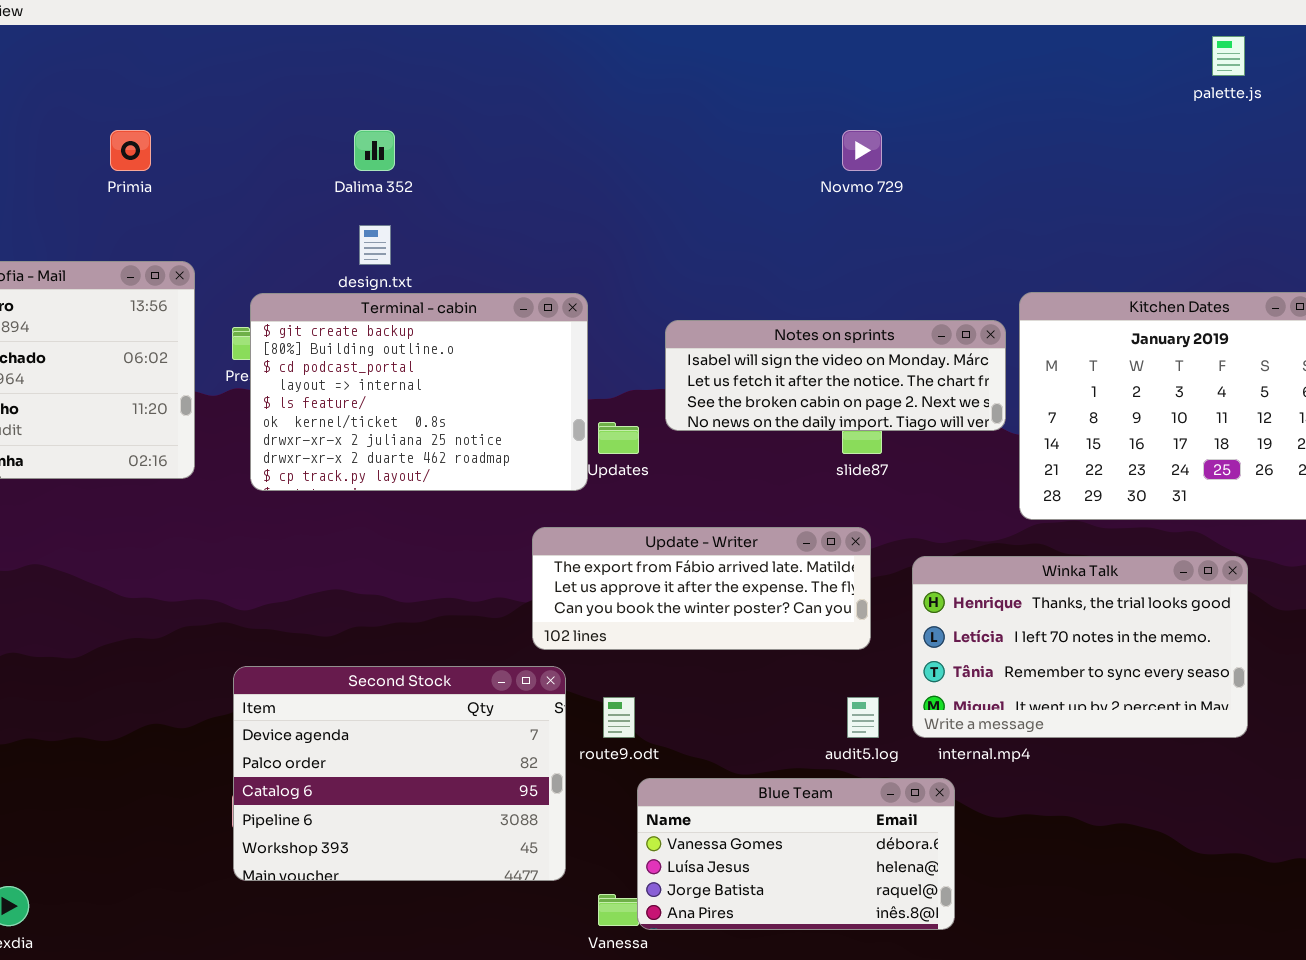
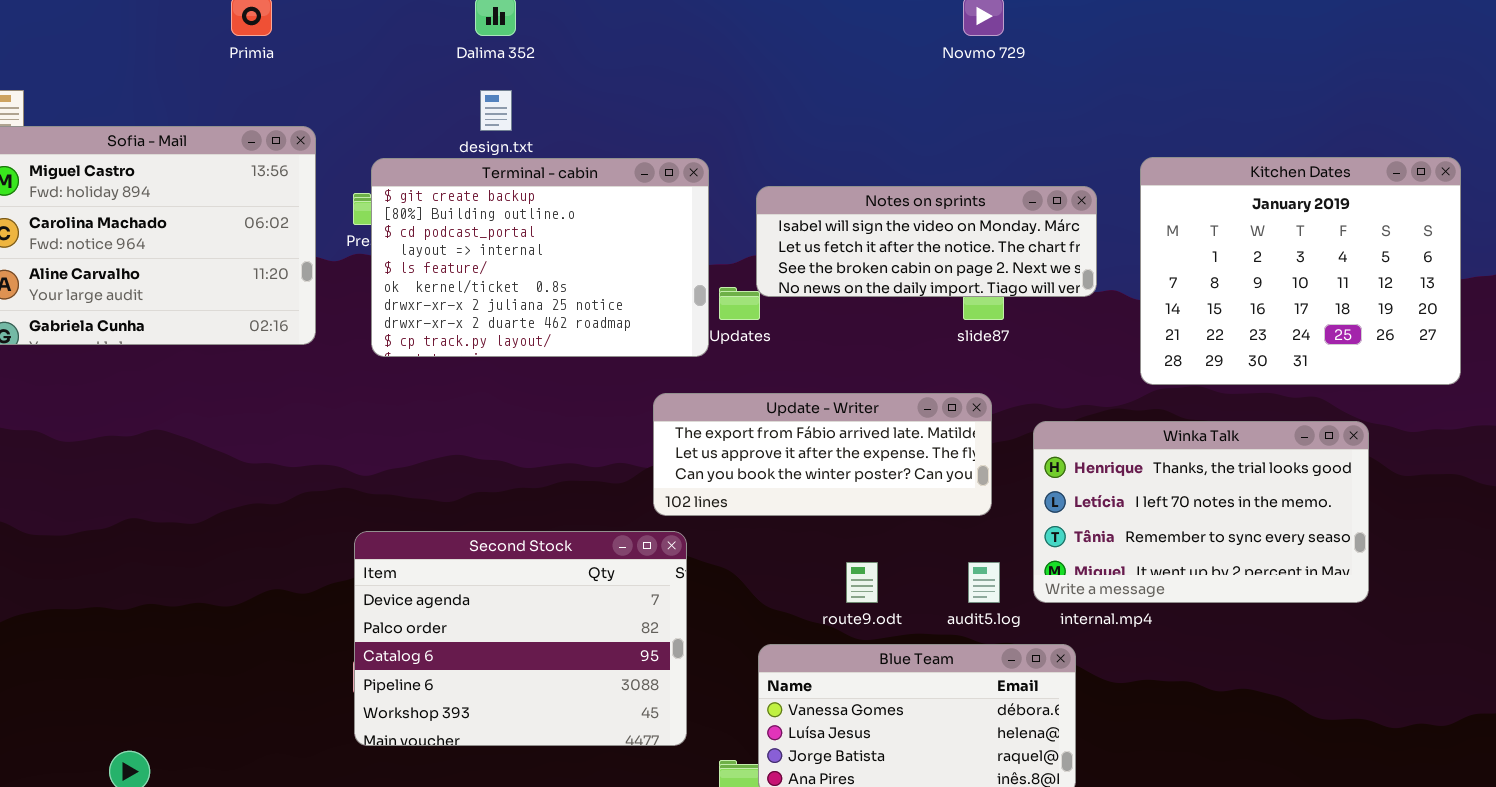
Notes on sprints: [665,320,1006,431] -> [756,186,1097,297], moved
route9.odt: [603,697,635,738] -> [846,562,878,603], moved

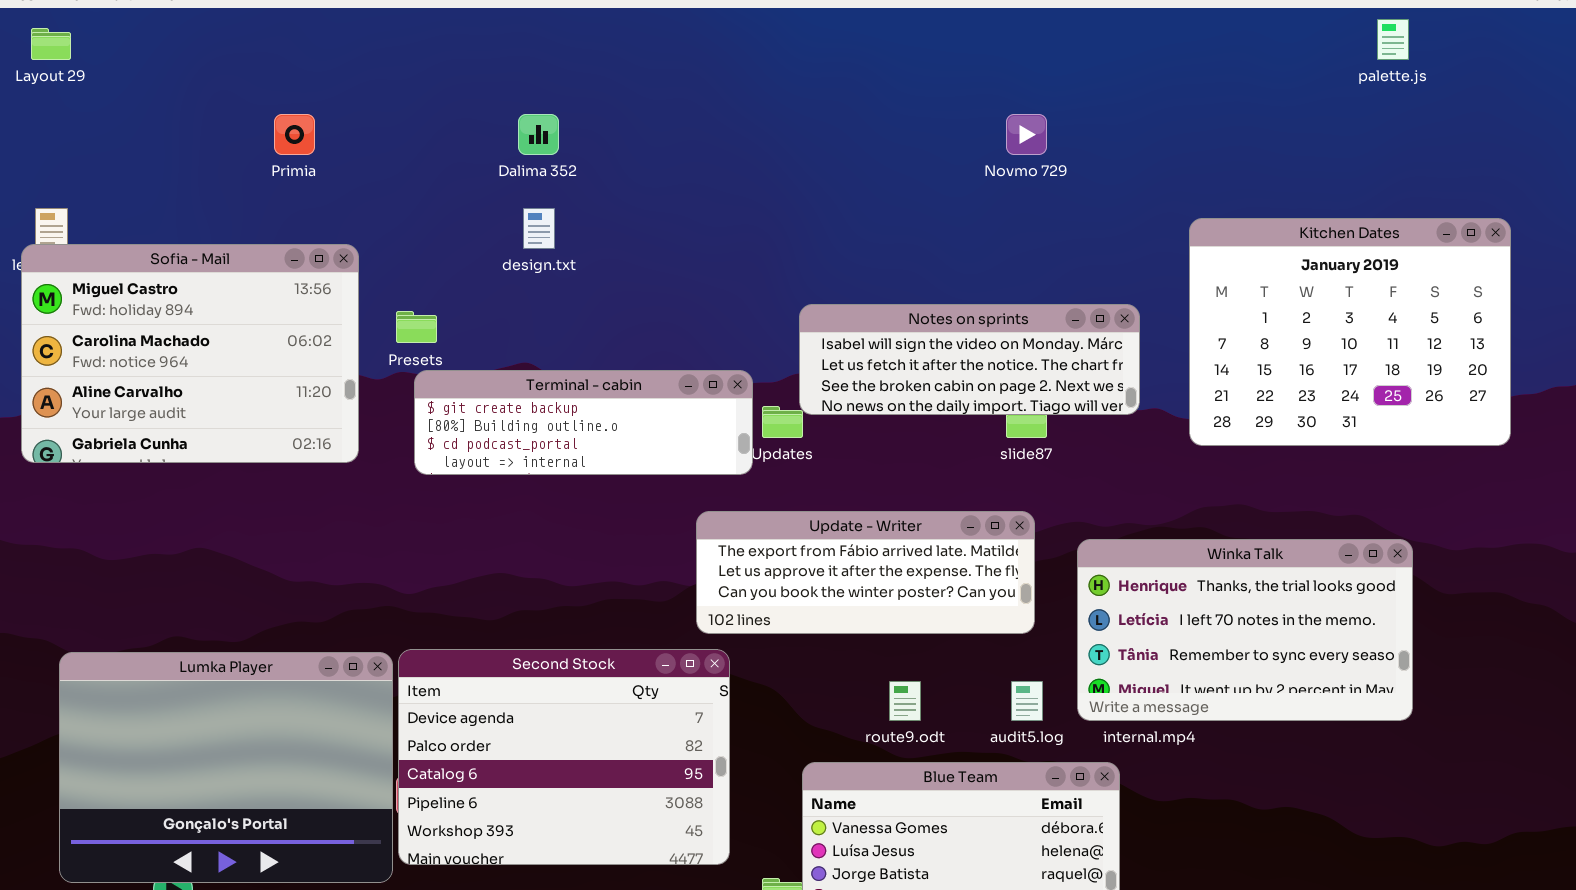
Kitchen Dates: [1140,157,1461,385] -> [1189,218,1511,446], moved
Terminal - cabin: [371,158,709,357] -> [414,370,753,475], resized
Lumka Player: none -> [59,652,393,883], opened

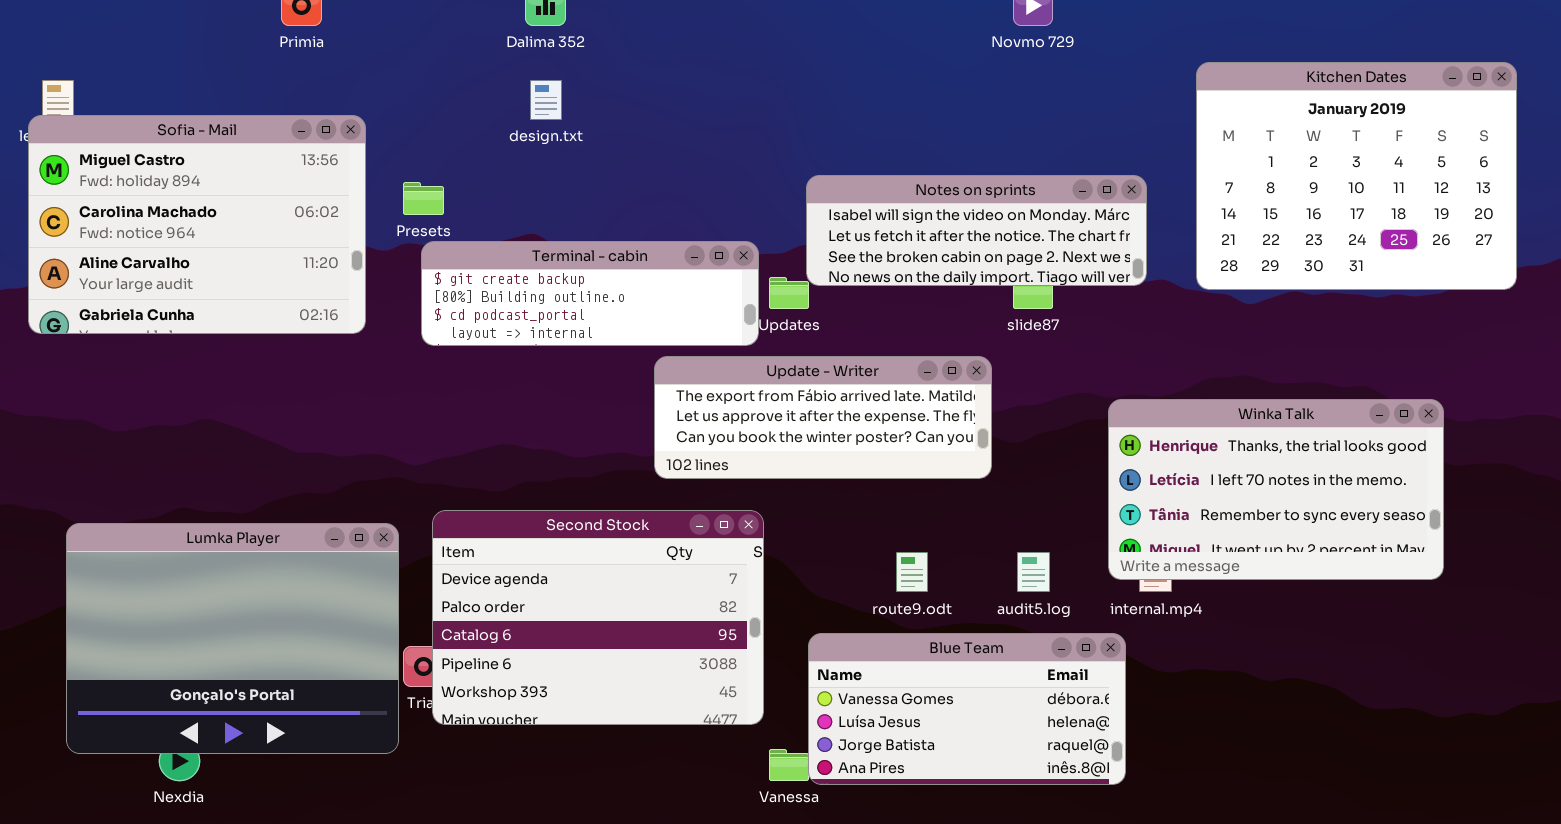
Kitchen Dates: [1189,218,1511,446] -> [1196,62,1517,290], moved
Update - Writer: [696,511,1035,634] -> [654,356,992,479], moved
Winka Talk: [1077,539,1413,721] -> [1108,399,1444,580], moved
Second Stock: [398,649,730,865] -> [432,510,764,725], moved

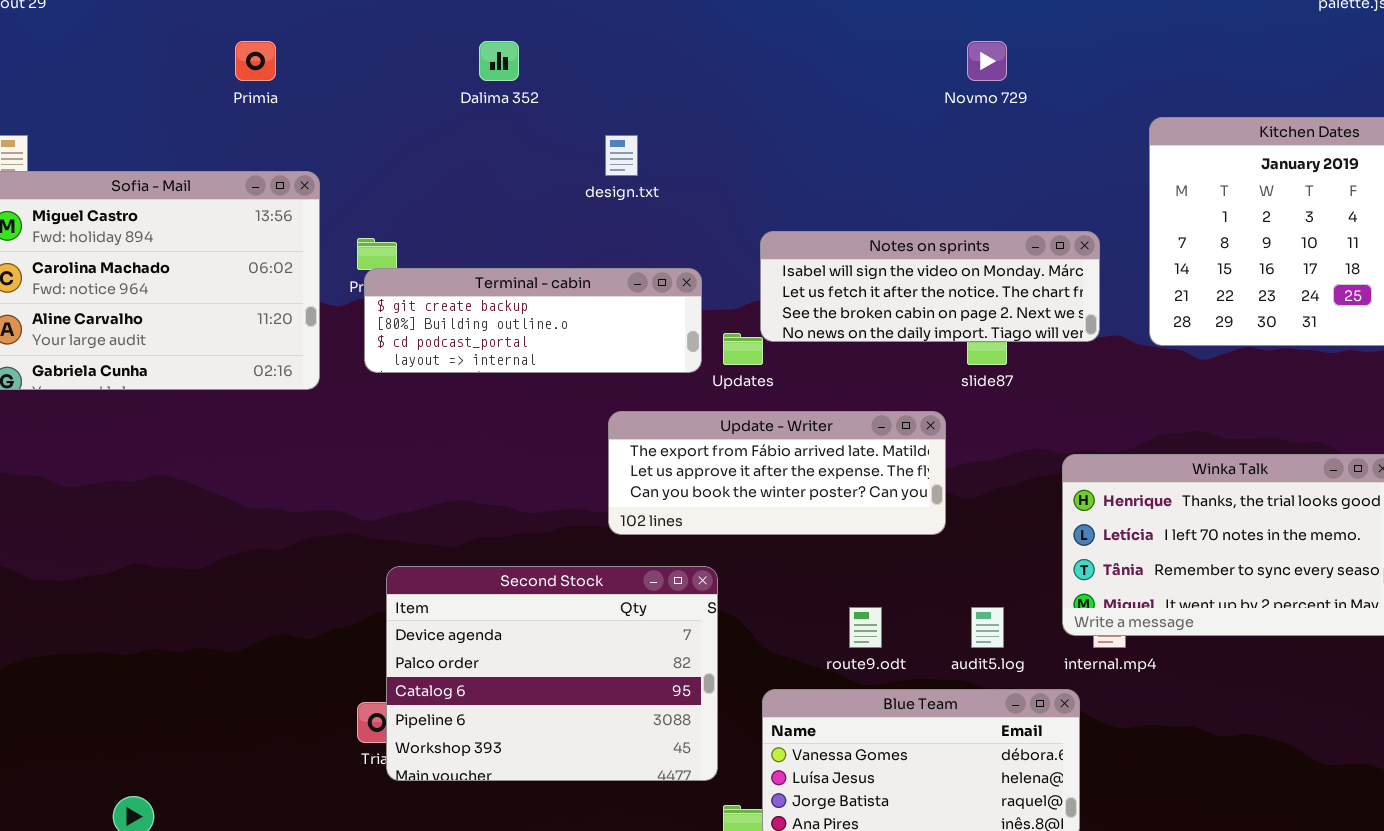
design.txt: [530,80,562,120] -> [605,135,638,176], moved
Terminal - cabin: [421,241,759,346] -> [364,268,702,373], moved
Lumka Player: [66,523,399,754] -> none, closed

